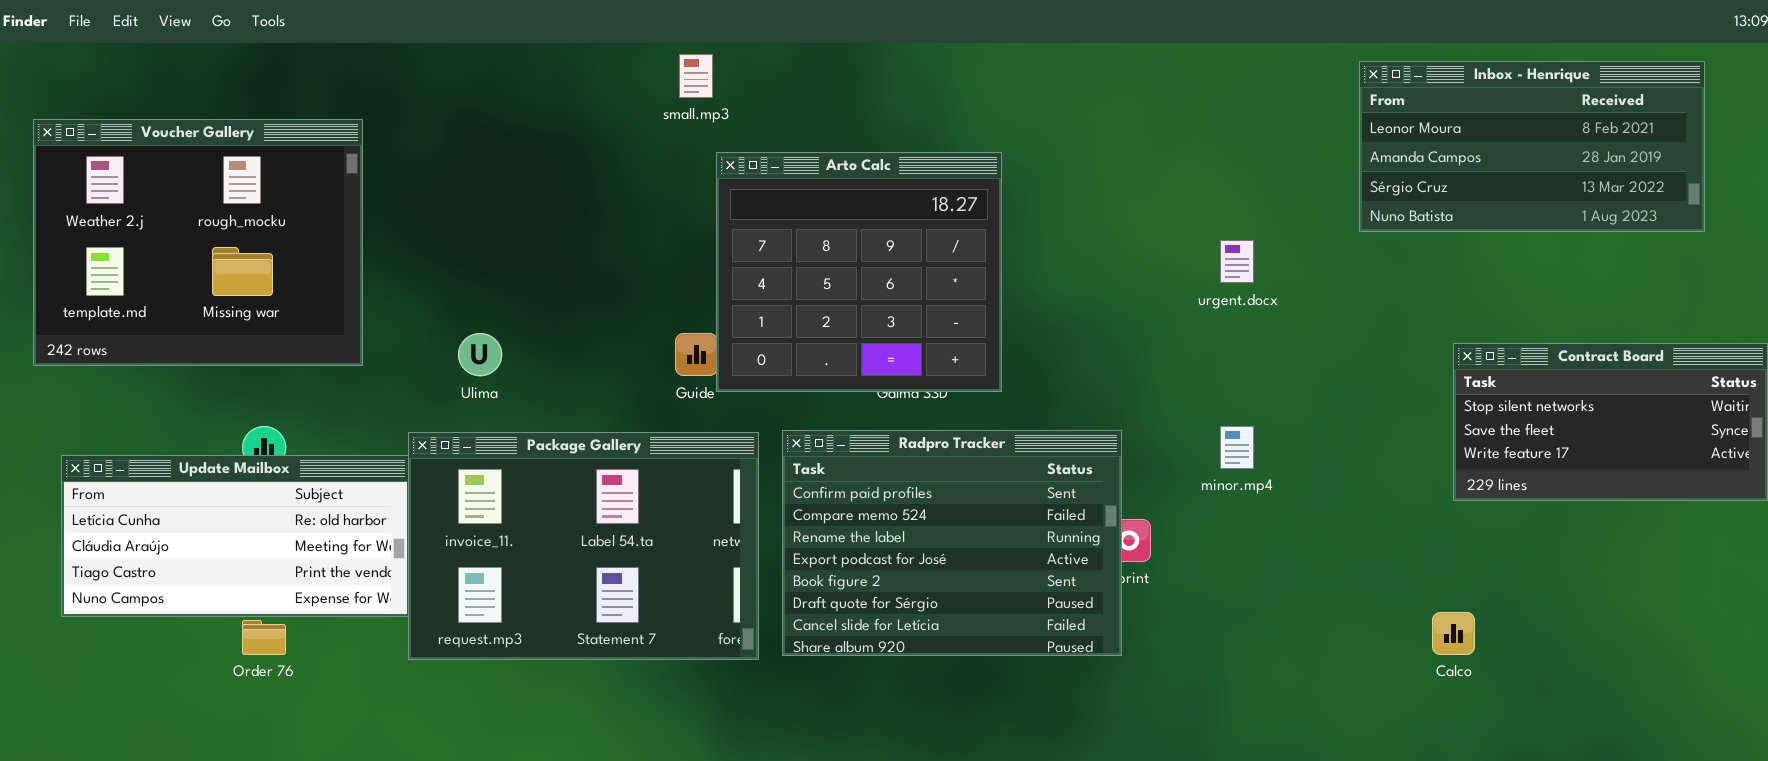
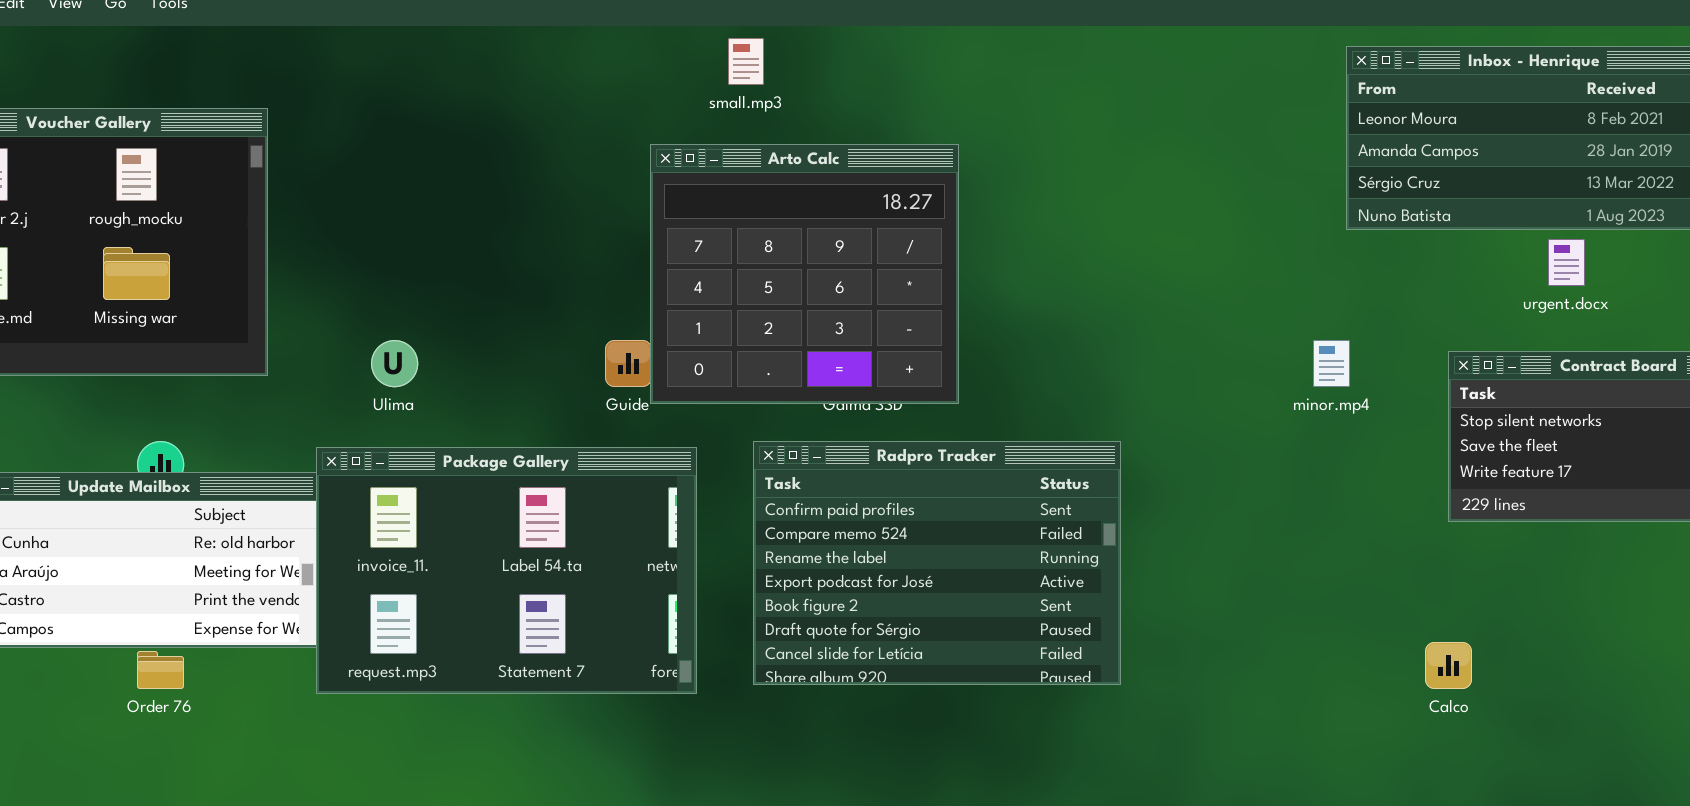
small.mp3: [679,54,713,98] -> [728,38,764,85], moved
urgent.docx: [1220,240,1254,283] -> [1548,239,1585,286], moved
minor.mp4: [1220,426,1254,469] -> [1313,340,1350,387], moved
Radpro Tracker: [782,430,1122,656] -> [753,441,1121,685], moved

